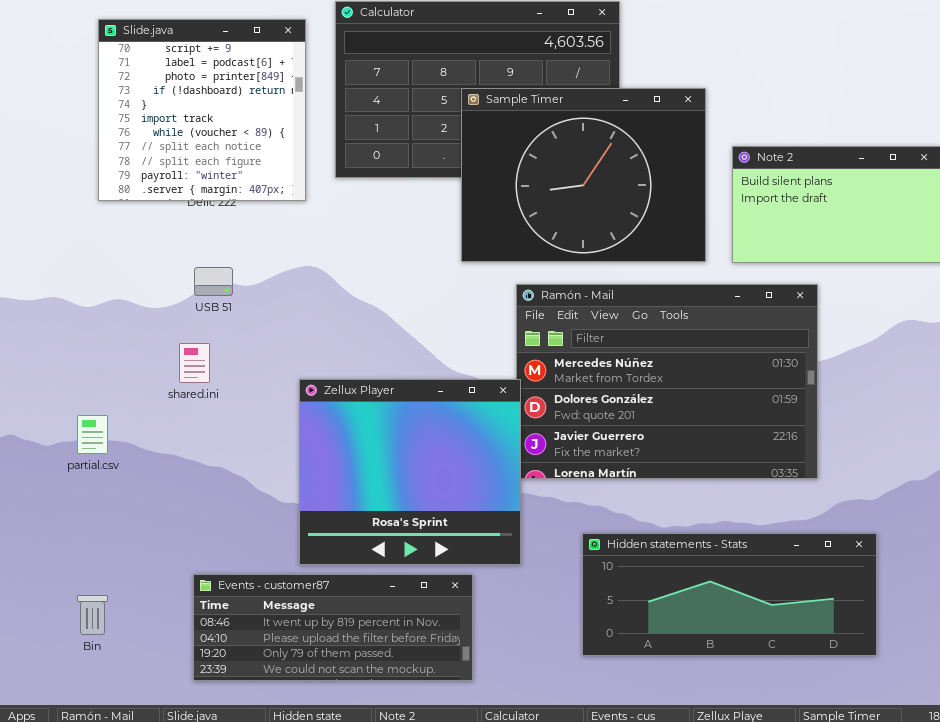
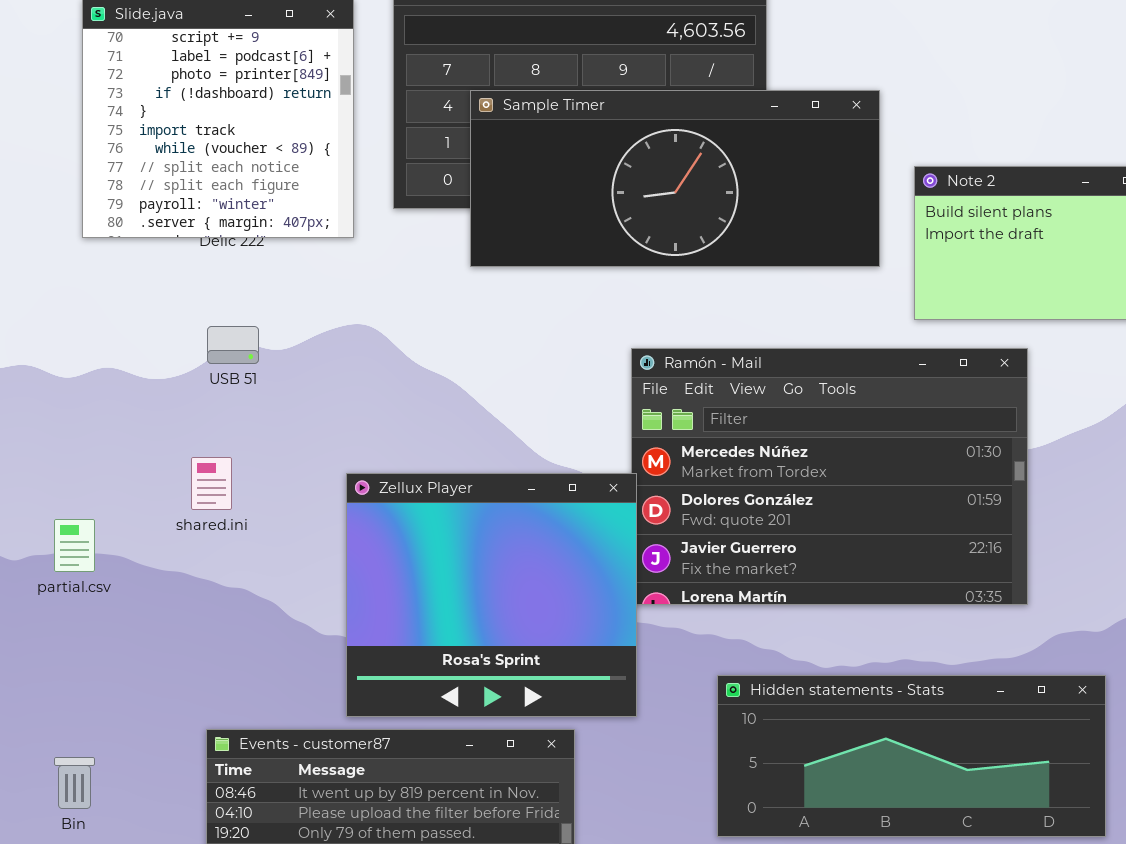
Sample Timer: [461,88,706,262] -> [470,90,880,267], resized
shared.ini: [179,343,210,383] -> [191,457,232,510], moved

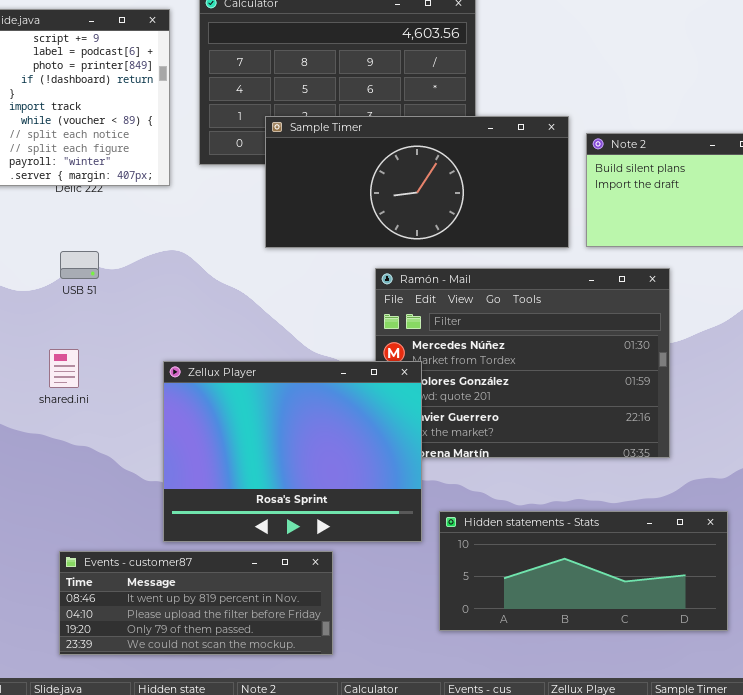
Sample Timer: [470,90,880,267] -> [265,116,569,248], moved
Zellux Player: [346,473,637,717] -> [163,361,422,542], resized

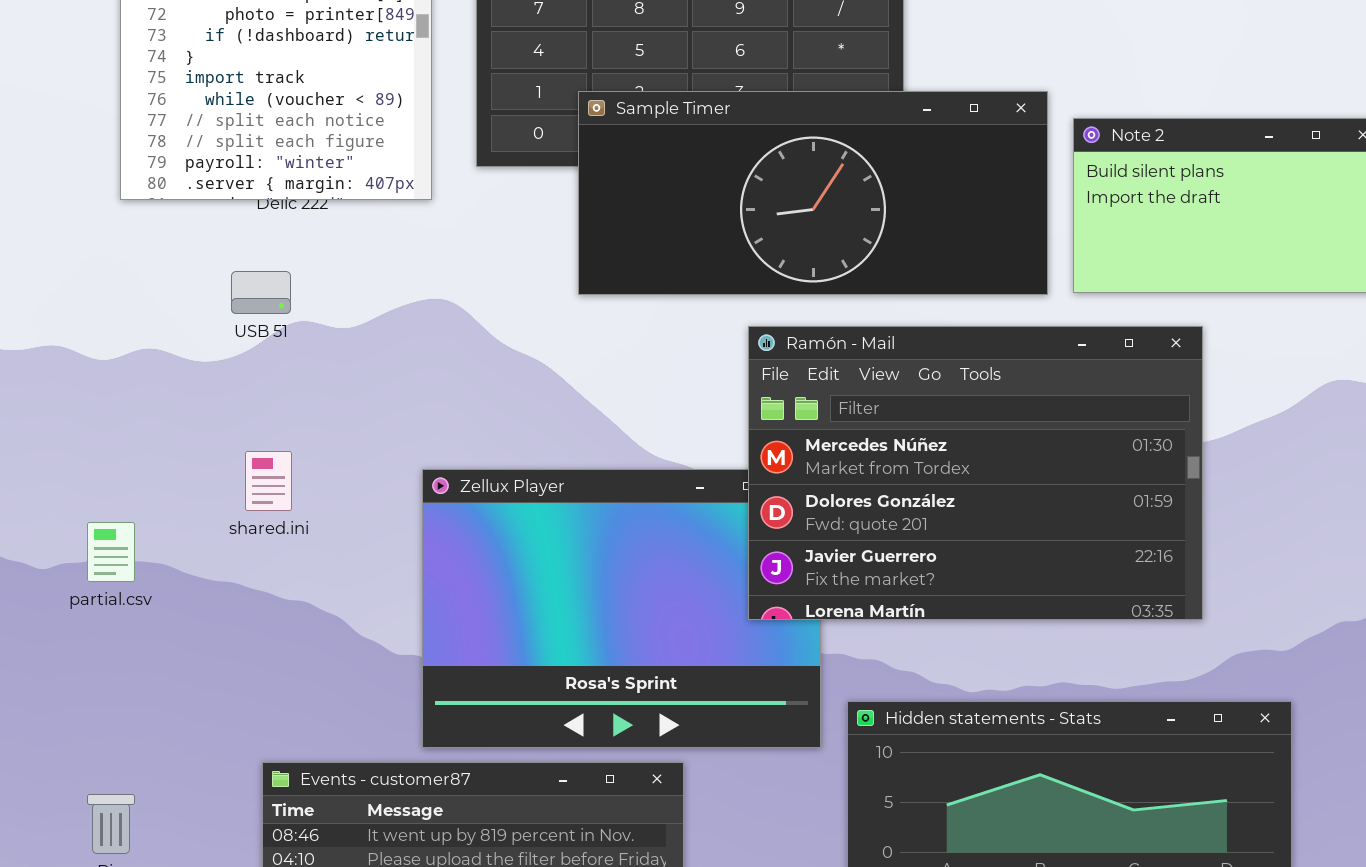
USB 51: [60,251,99,279] -> [231,271,291,314], moved
Ramón - Mail: [375,268,670,458] -> [748,326,1203,620], raised

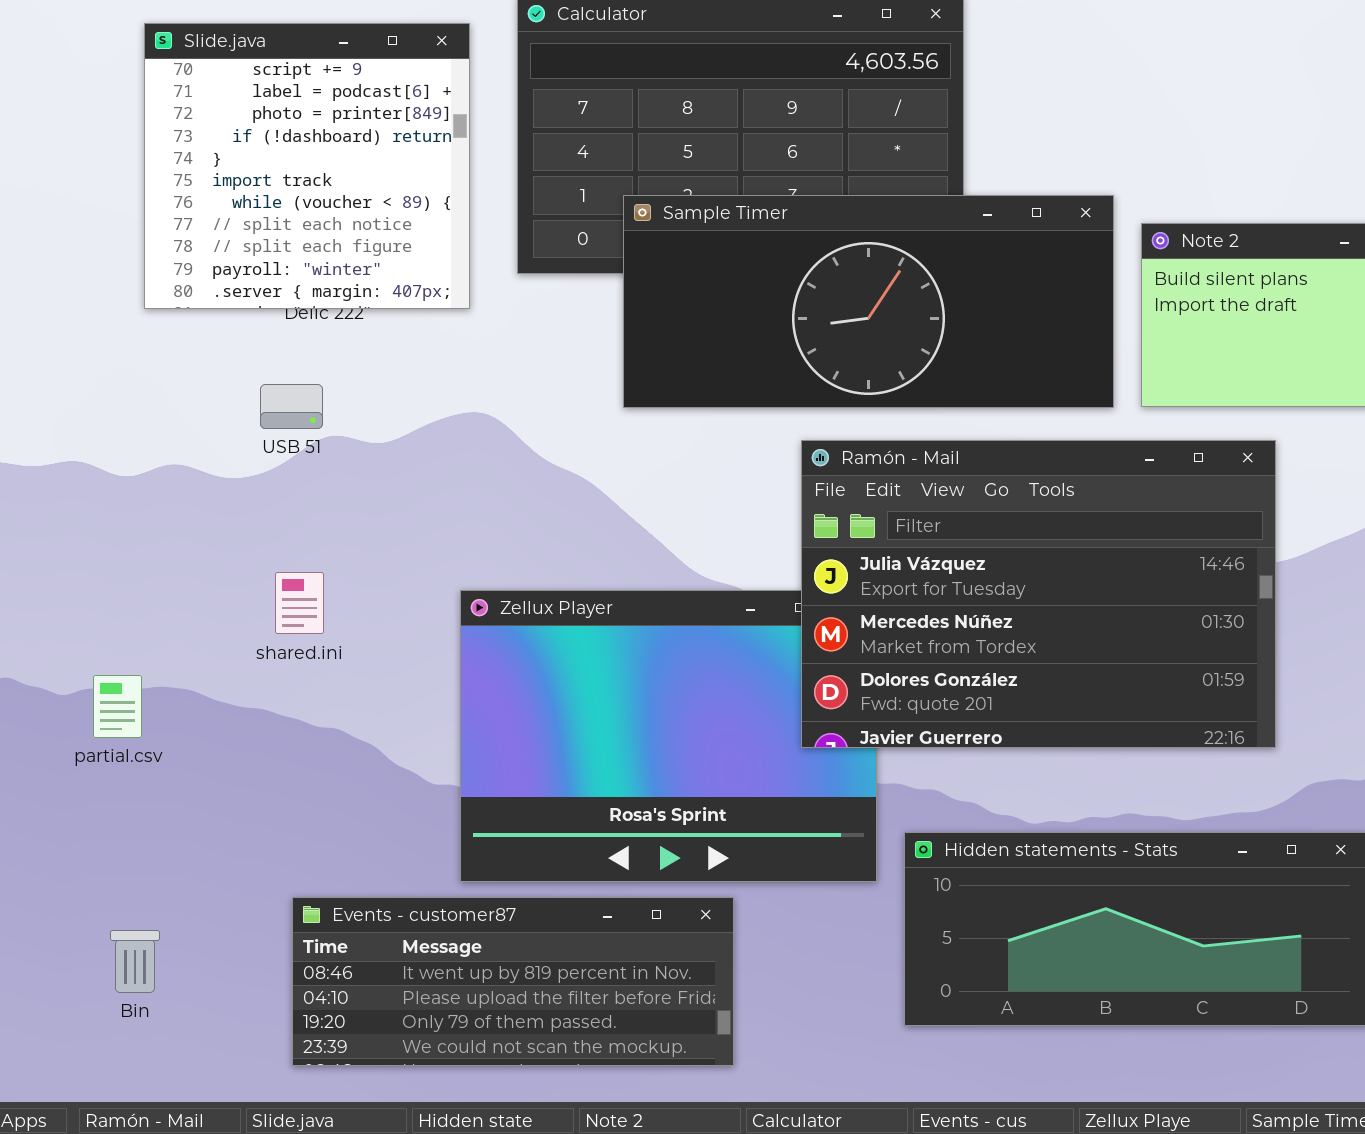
Ramón - Mail: [748,326,1203,620] -> [801,440,1276,748], scrolled up 1 row
partial.csv: [87,522,135,582] -> [93,675,142,738], moved

